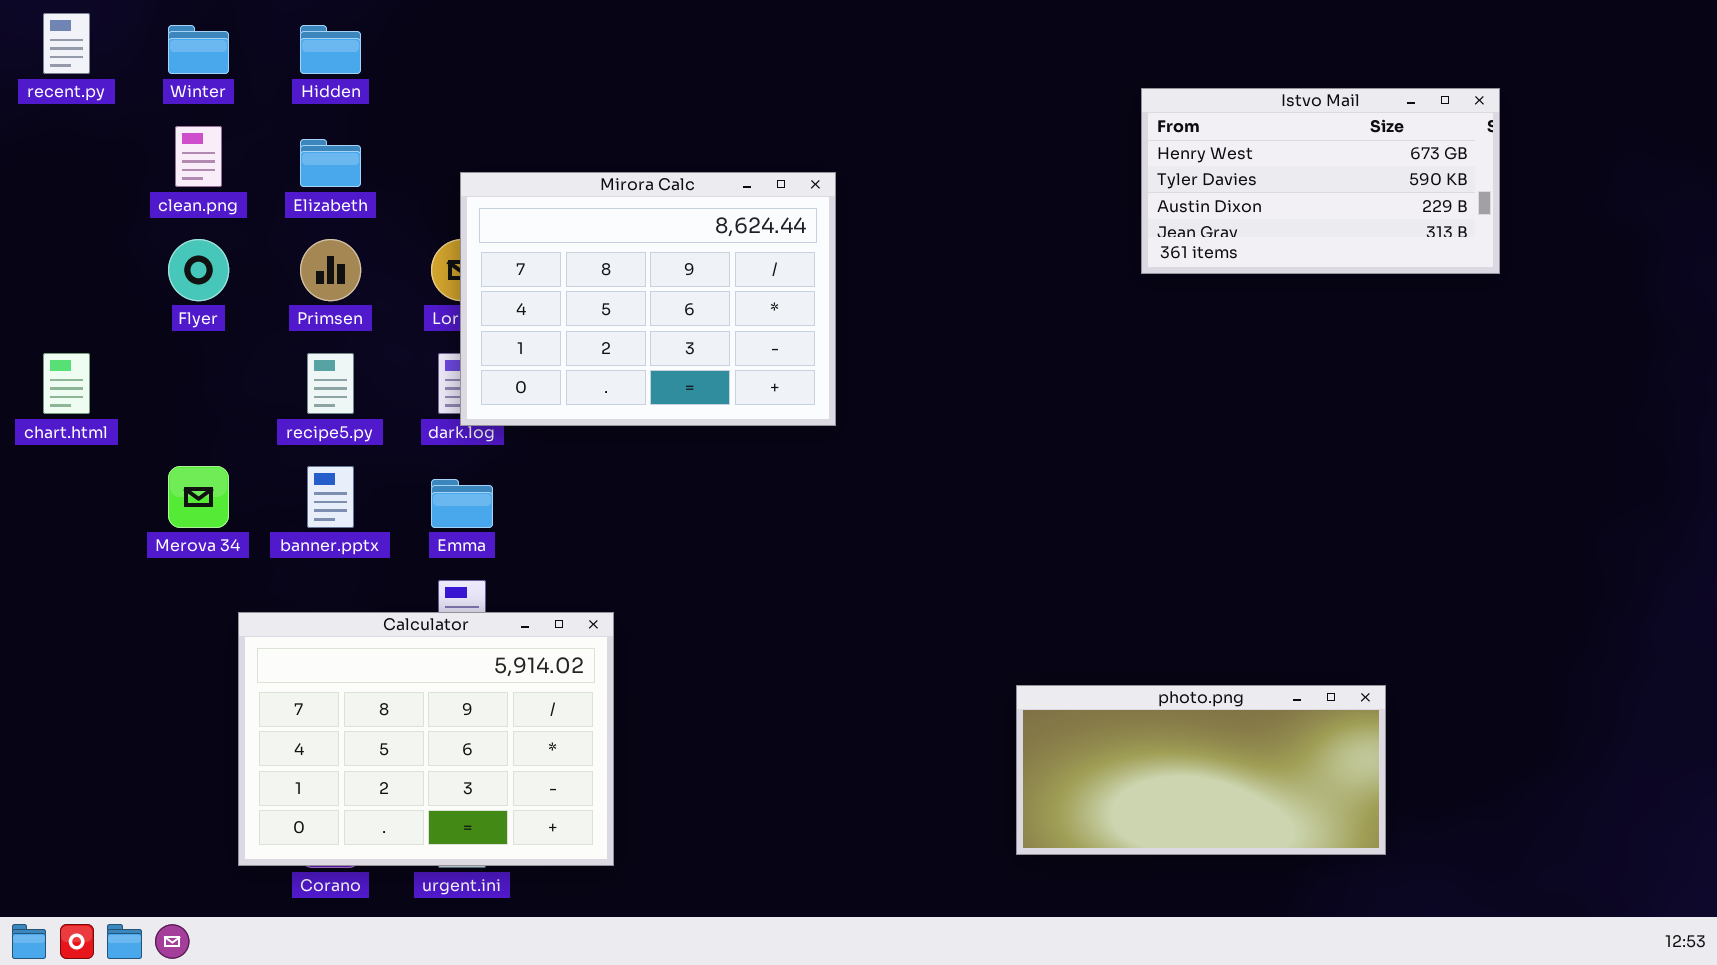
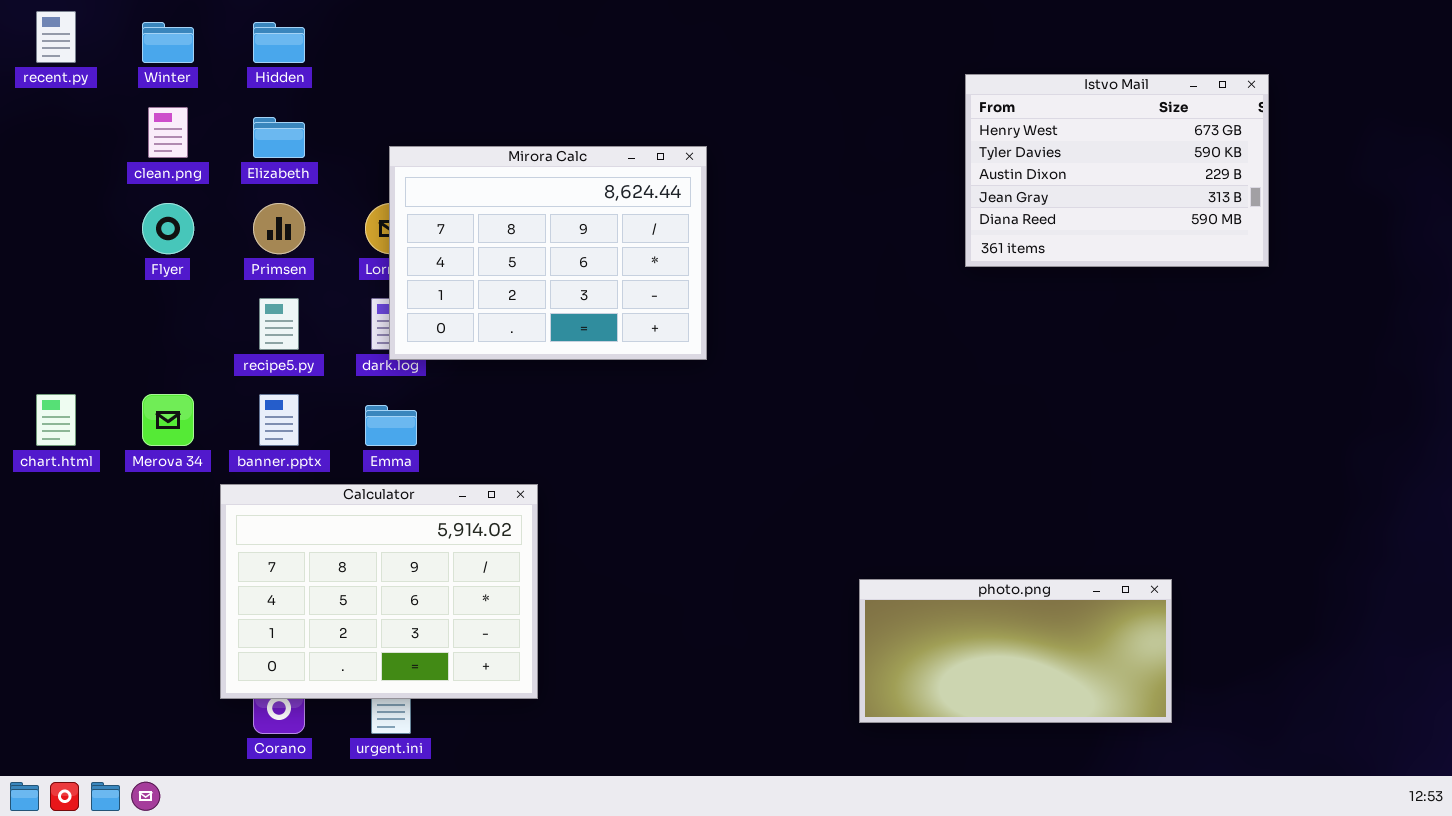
Istvo Mail: [1141,88,1500,274] -> [965,74,1269,267], resized
chart.html: [43,353,90,414] -> [36,394,76,446], moved
Calculator: [238,612,614,866] -> [220,484,538,699], moved

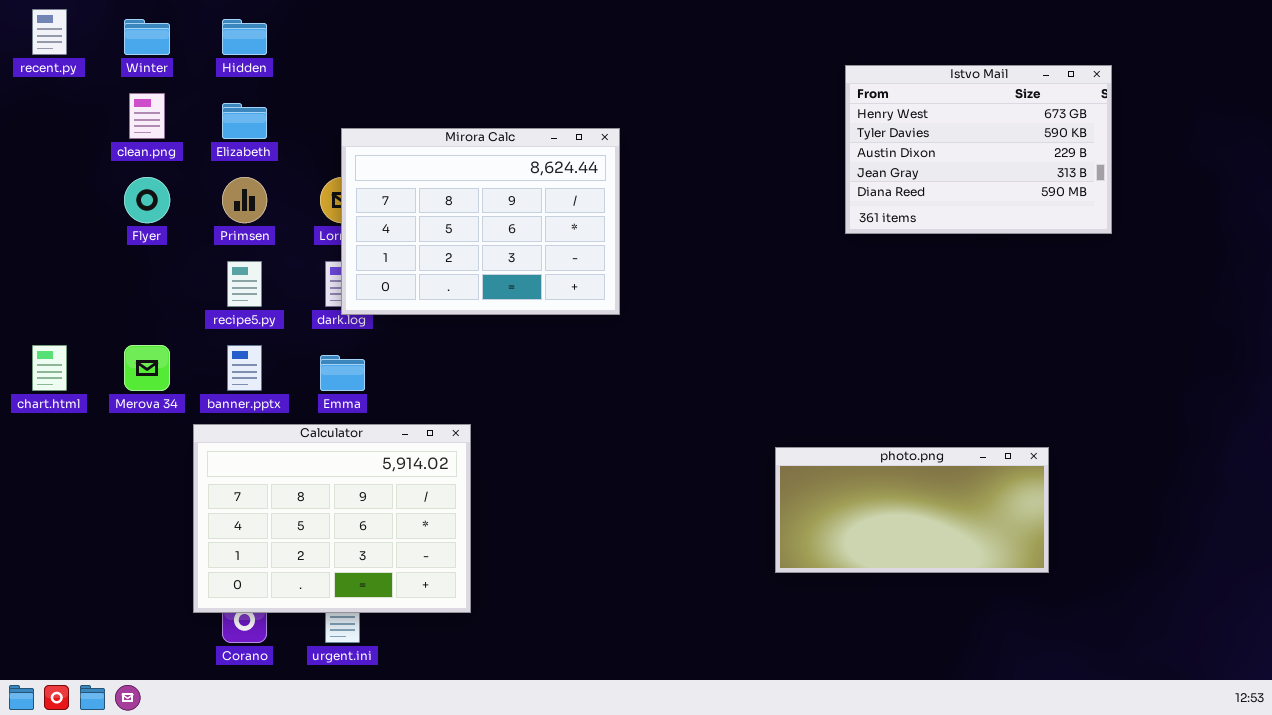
photo.png: [859,579,1172,723] -> [775,447,1049,573], moved

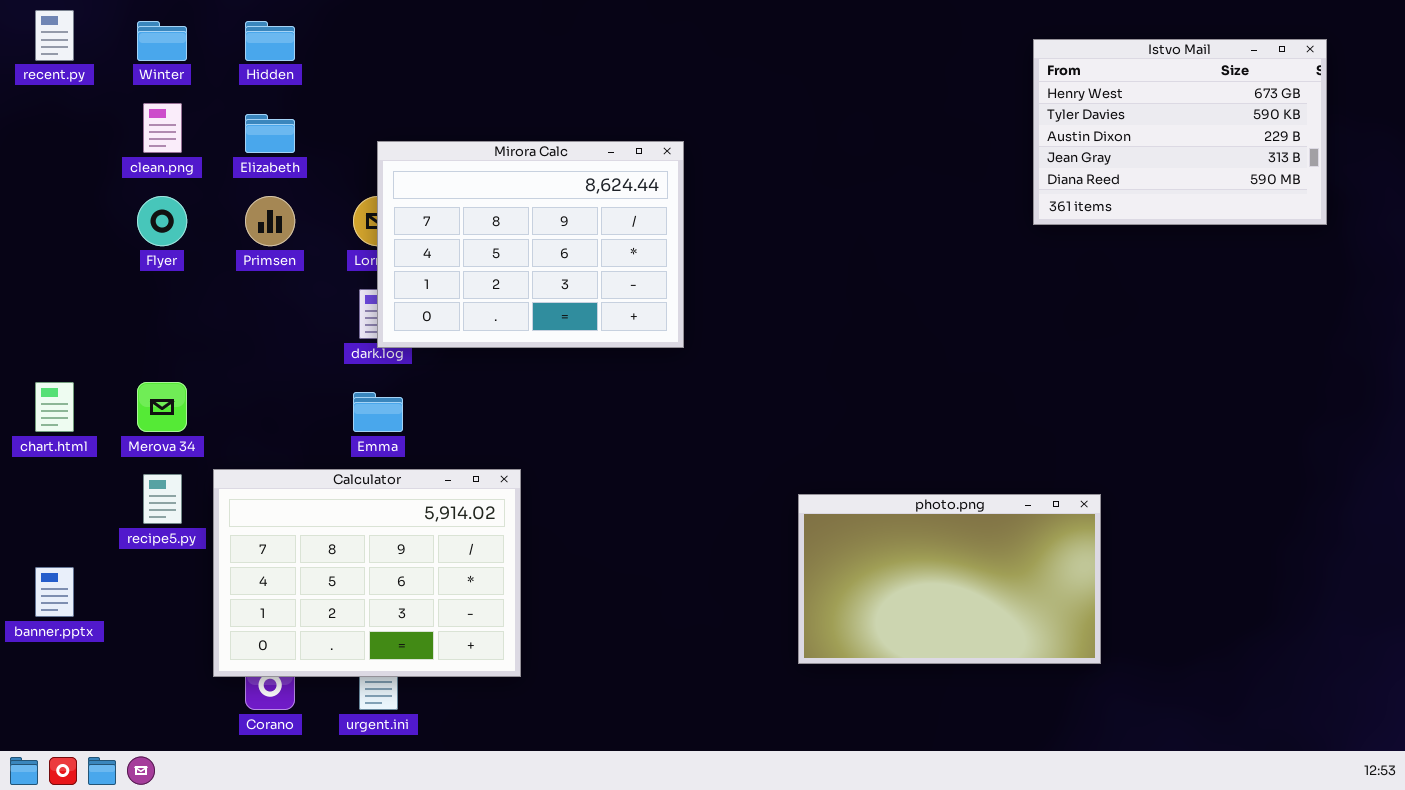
Istvo Mail: [845,65,1112,234] -> [1033,39,1327,225], moved
recipe5.py: [227,261,262,307] -> [143,474,182,524], moved
banner.pptx: [227,345,262,391] -> [35,567,74,617], moved
photo.png: [775,447,1049,573] -> [798,494,1101,664], moved, resized

